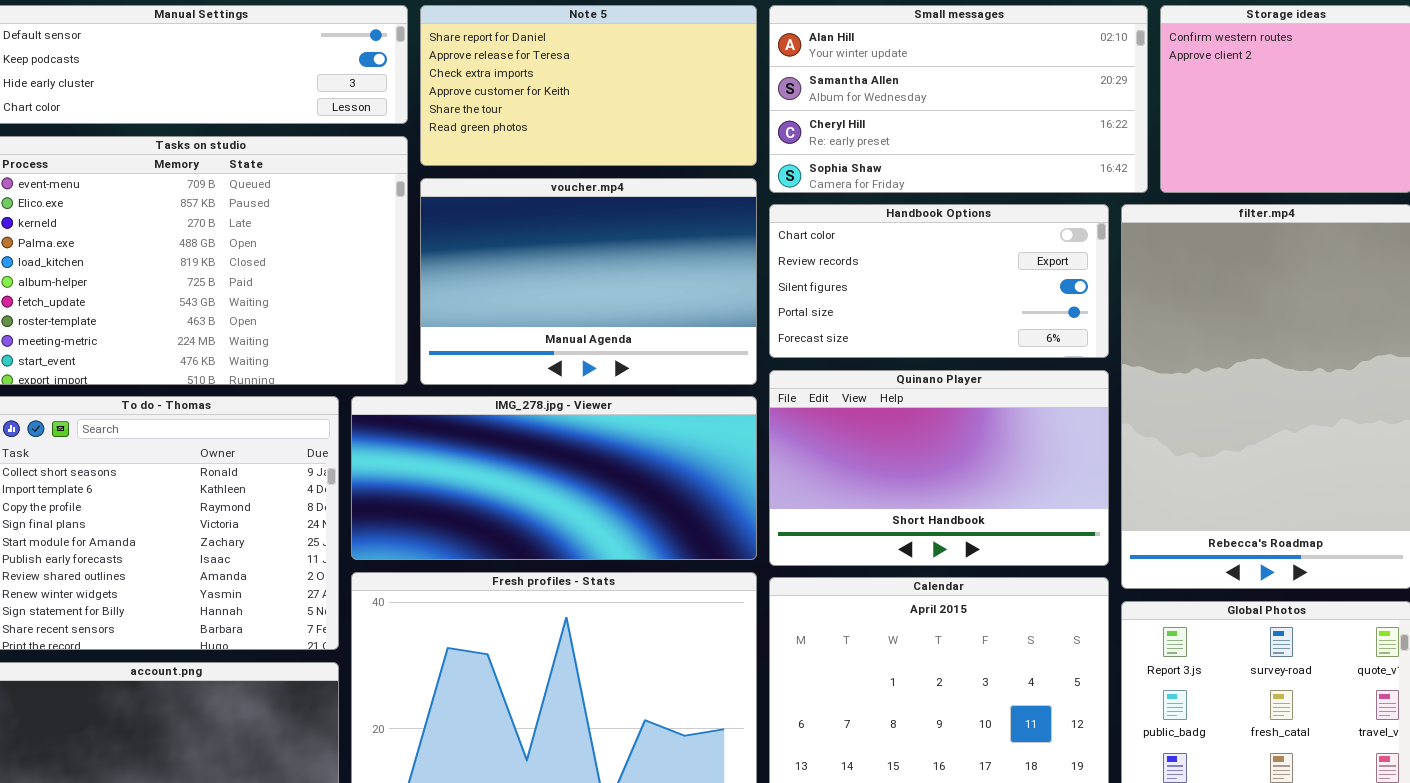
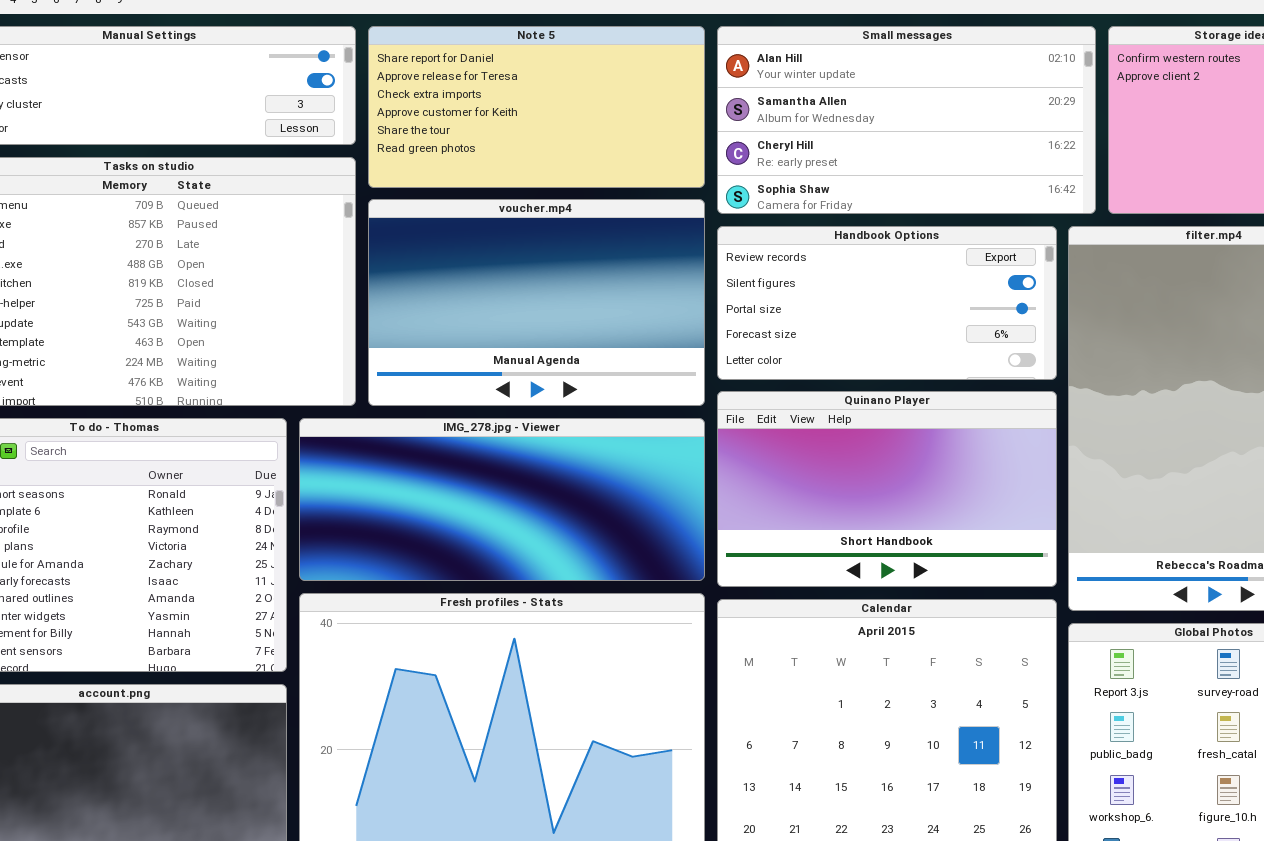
Handbook Options: [769,204,1109,358] -> [717,226,1057,380], scrolled down 1 row

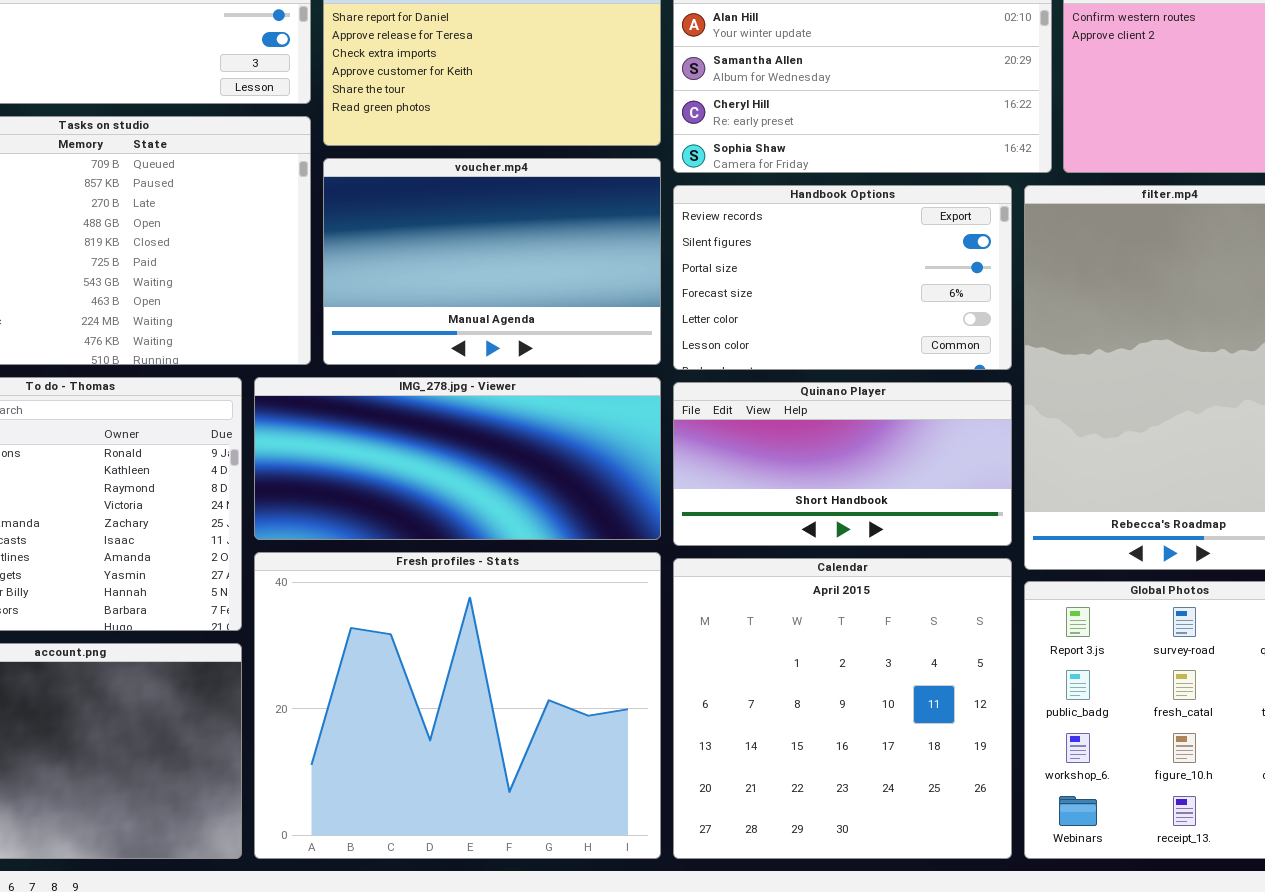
Handbook Options: [717,226,1057,380] -> [673,185,1012,370], resized
Quinano Player: [717,391,1057,587] -> [673,382,1012,546], resized

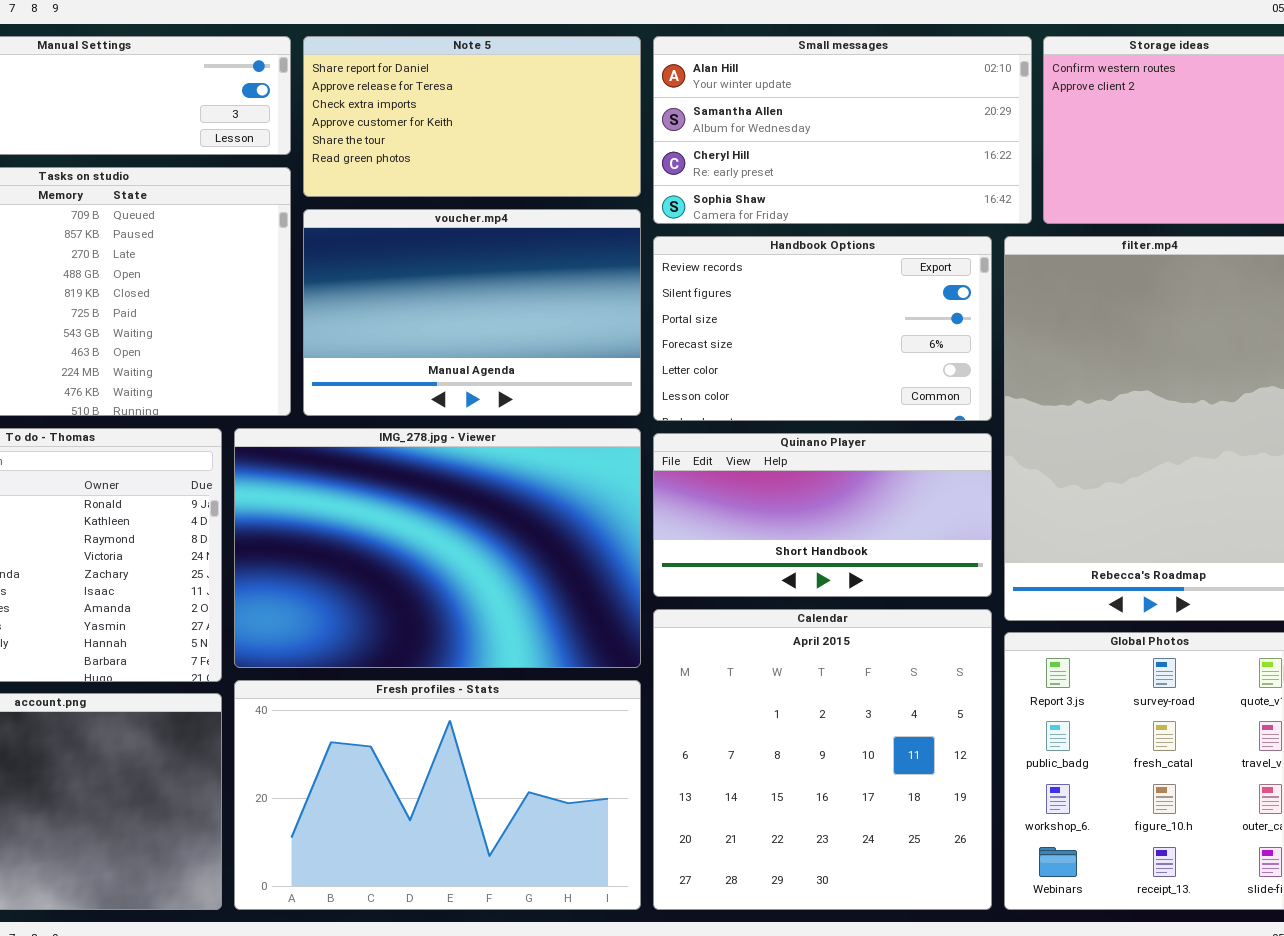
IMG_278.jpg - Viewer: [254,377,661,540] -> [234,428,641,668], resized
Fresh profiles - Stats: [254,552,661,859] -> [234,680,641,910], resized

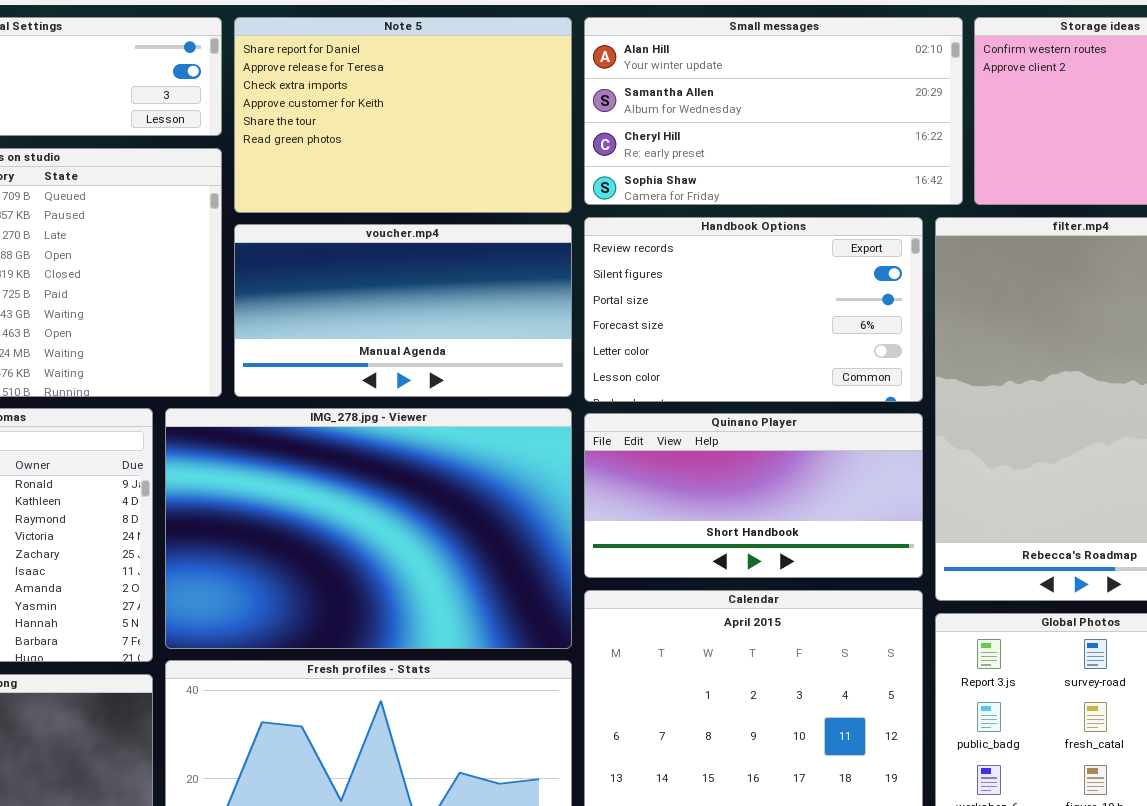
Note 5: [303,36,641,197] -> [234,17,572,213], resized
voucher.mp4: [303,209,641,416] -> [234,224,572,397], resized

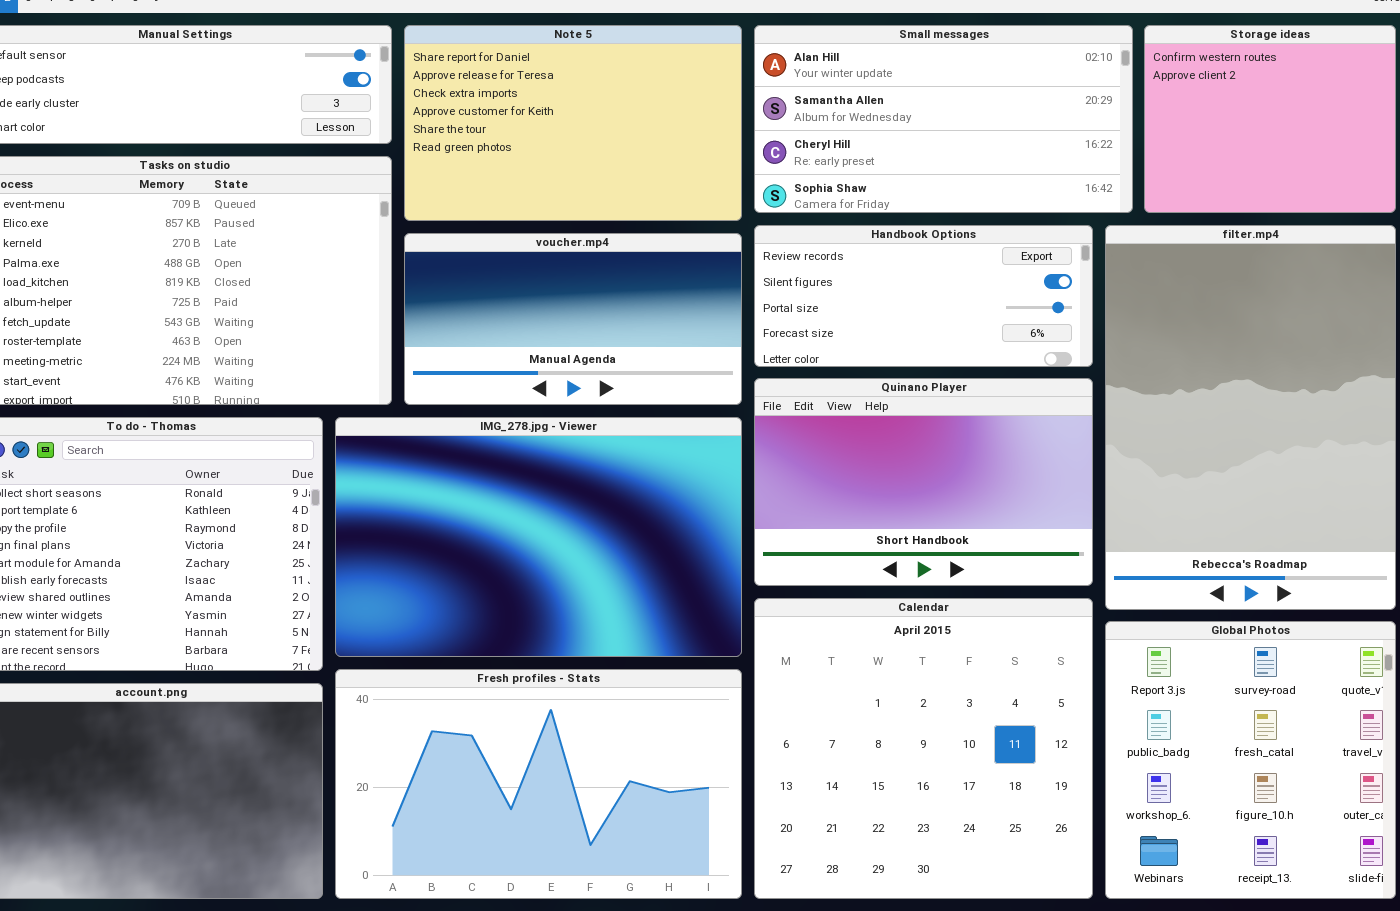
Handbook Options: [584,217,923,402] -> [754,225,1093,367], resized
Quinano Player: [584,413,923,578] -> [754,378,1093,586], resized

